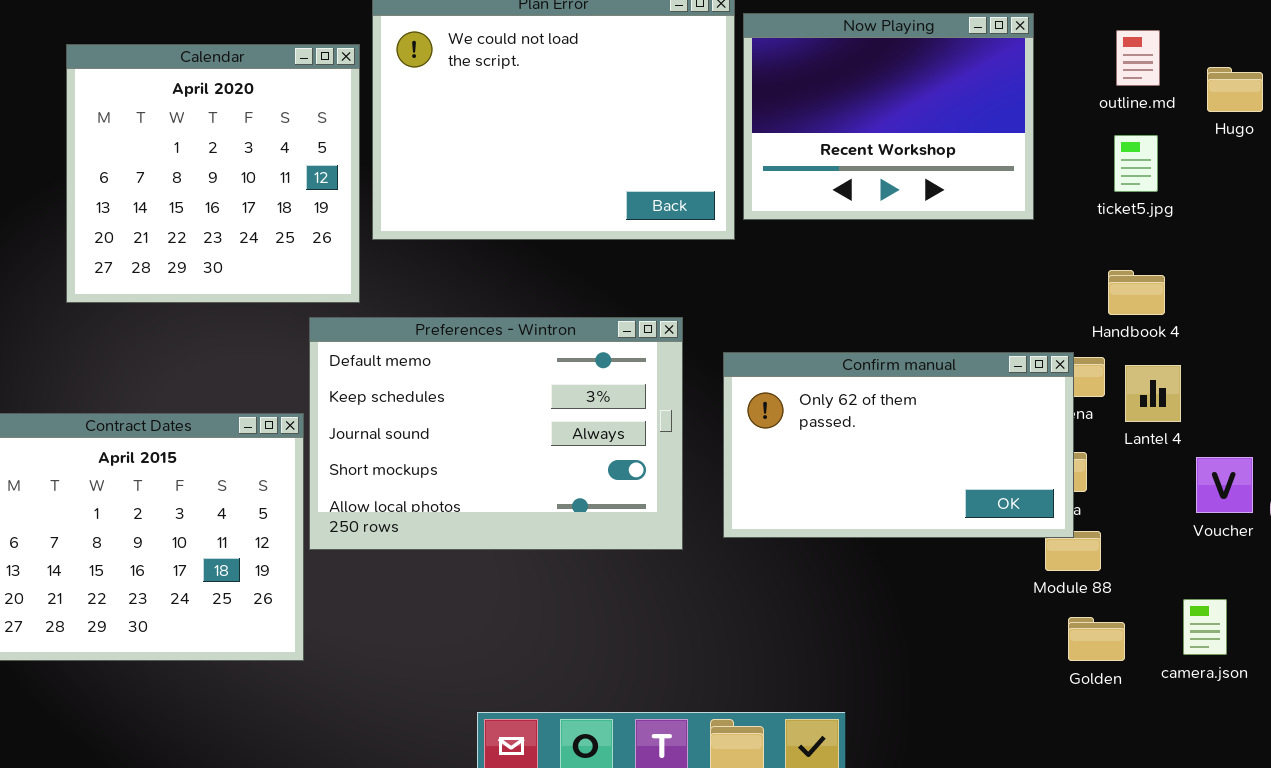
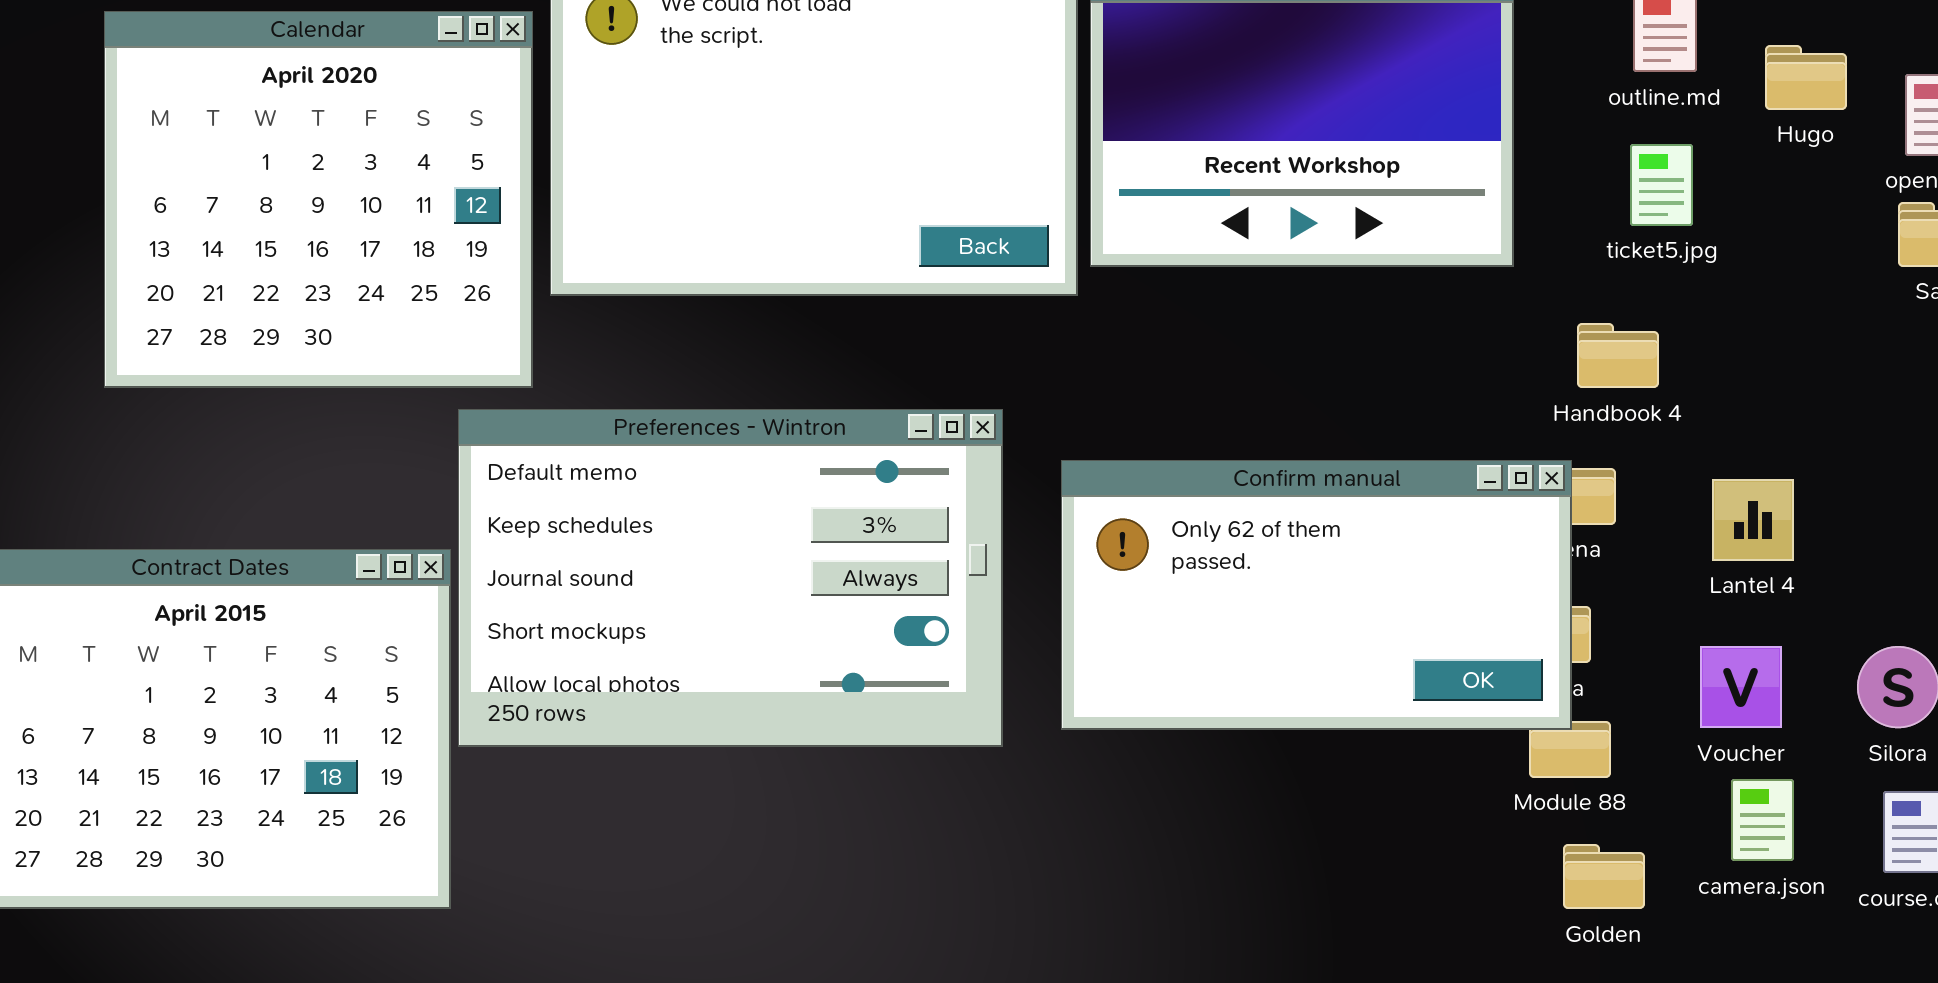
Handbook 4: [1108,270,1165,315] -> [1577,323,1659,388], moved
Lantel 4: [1125,365,1181,422] -> [1712,479,1794,561], moved
Voucher: [1196,457,1253,513] -> [1700,646,1782,728], moved
camera.json: [1183,599,1227,655] -> [1731,779,1794,861], moved

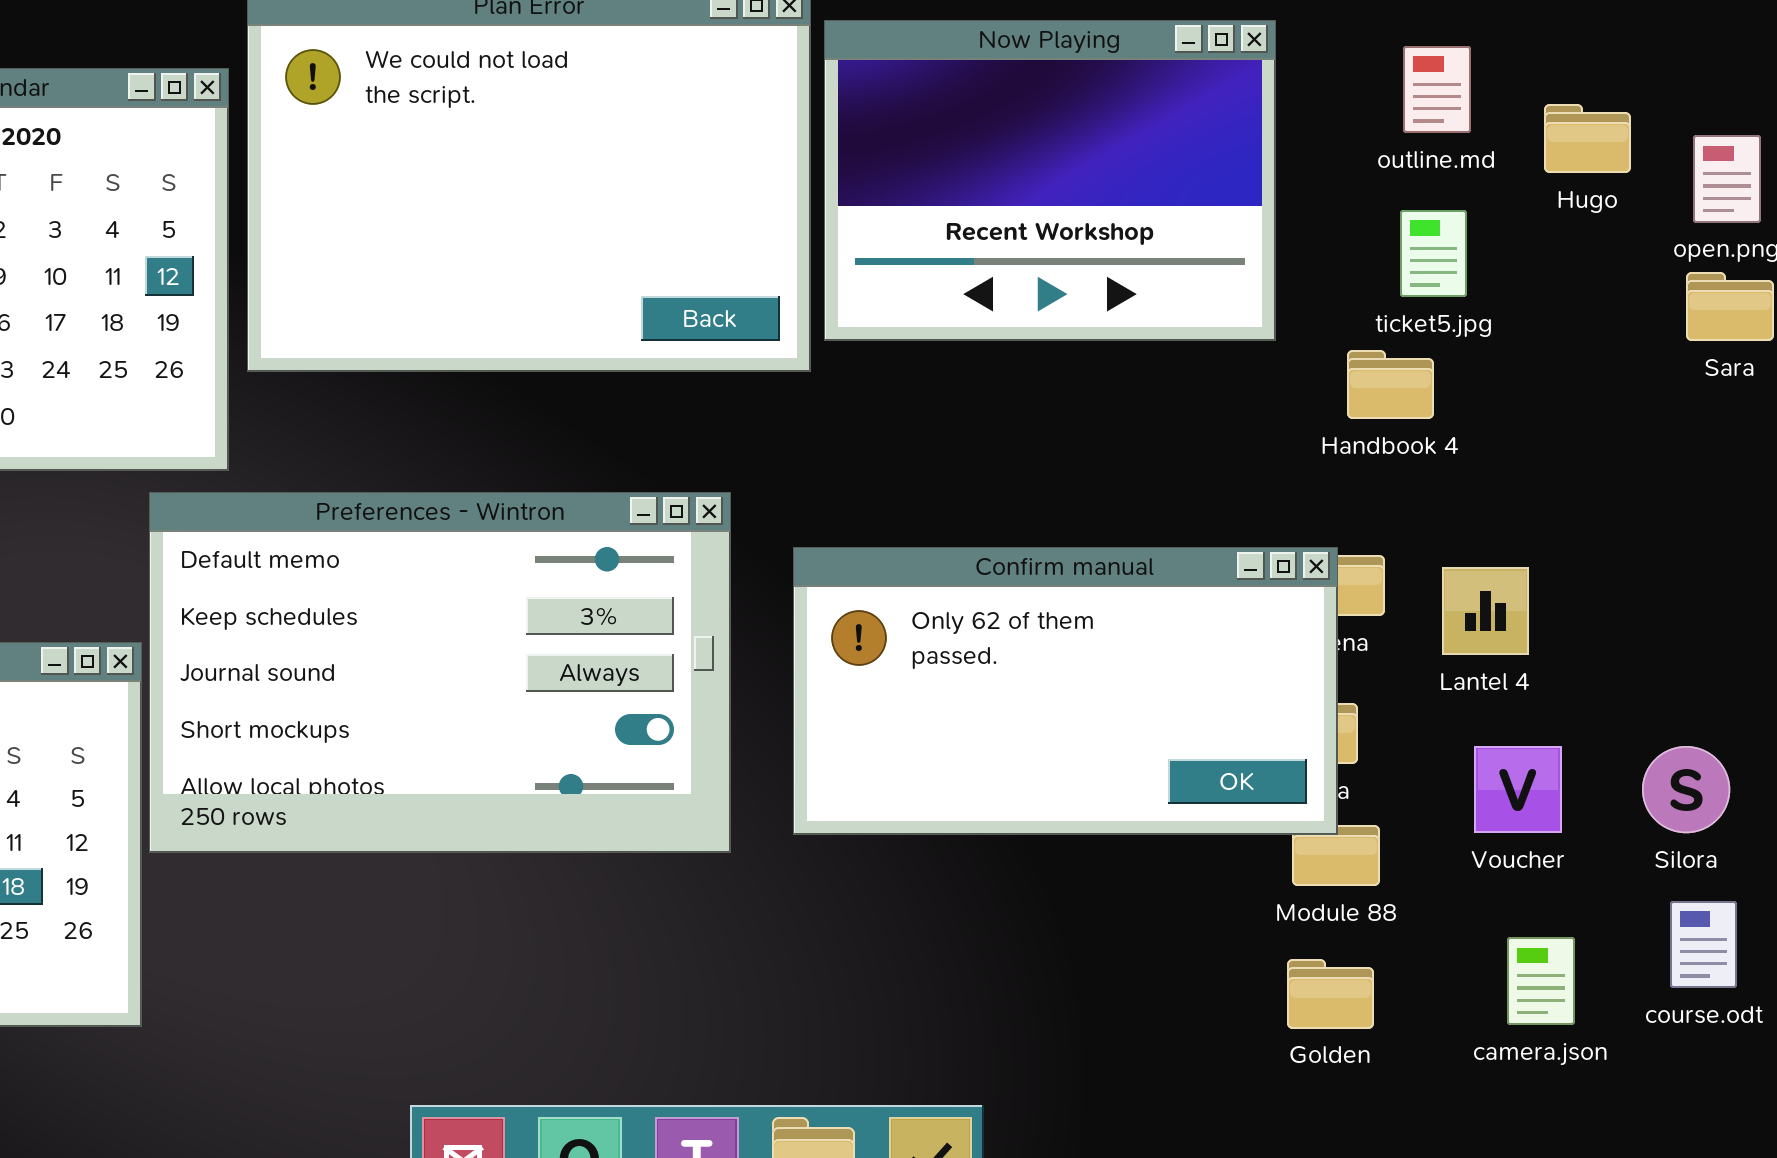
Handbook 4: [1577,323,1659,388] -> [1347,350,1434,419], moved
Lantel 4: [1712,479,1794,561] -> [1442,567,1529,655], moved
camera.json: [1731,779,1794,861] -> [1507,937,1575,1025], moved
Golden: [1563,844,1645,909] -> [1287,959,1374,1029], moved

